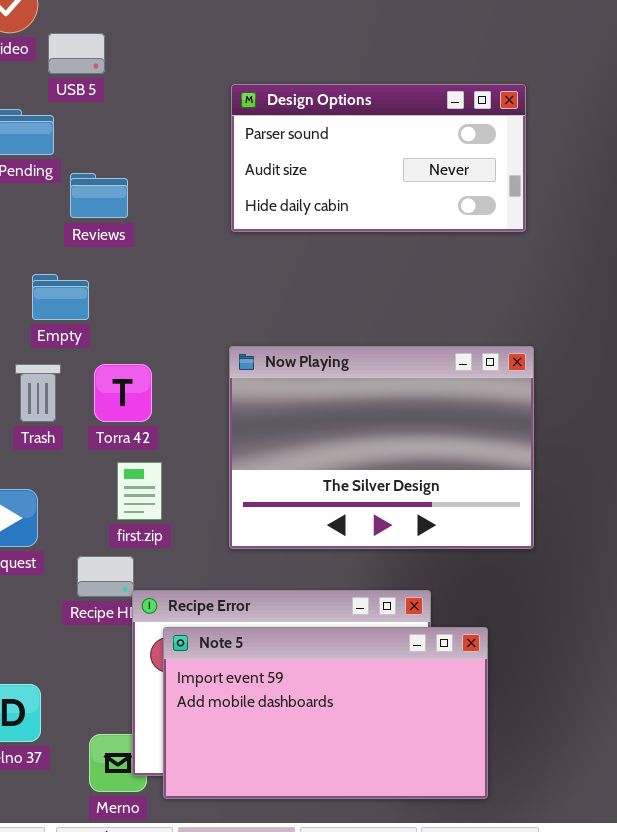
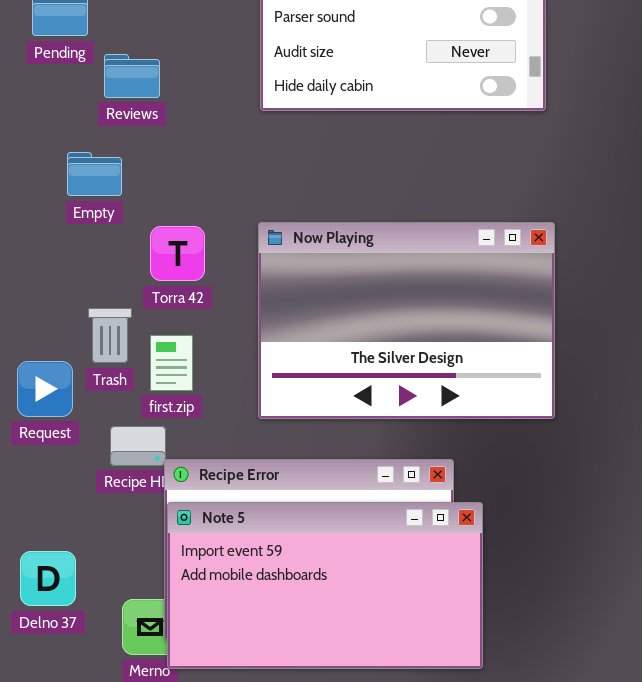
Trash: [15,364,61,422] -> [88,308,132,363], moved
Torra 42: [94,364,152,422] -> [150,226,205,281], moved
Note 5: [163,627,488,799] -> [167,502,483,669], moved

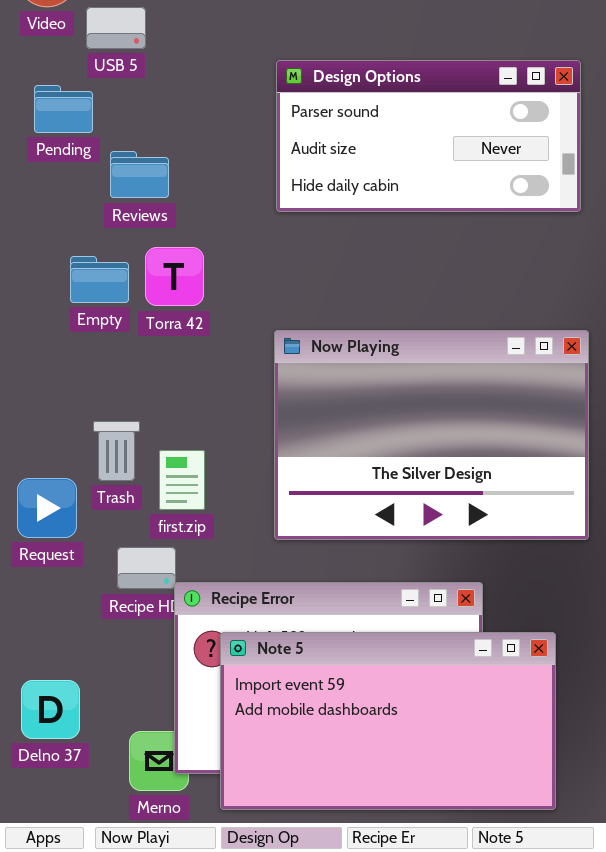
Torra 42: [150,226,205,281] -> [145,247,204,306], moved
Note 5: [167,502,483,669] -> [220,632,556,810], moved

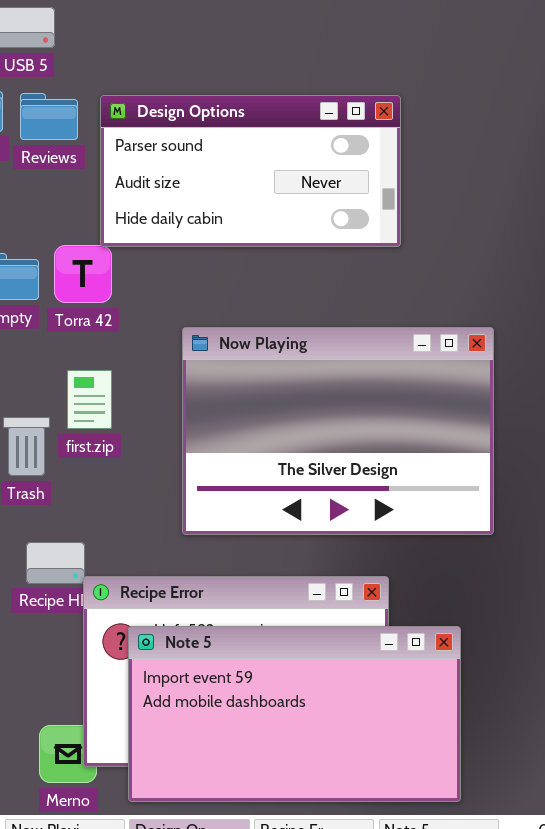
Design Options: [276,60,581,212] -> [100,95,401,247], moved
Reviews: [110,151,169,198] -> [20,93,78,140], moved
first.zip: [159,450,205,510] -> [67,370,112,429], moved

